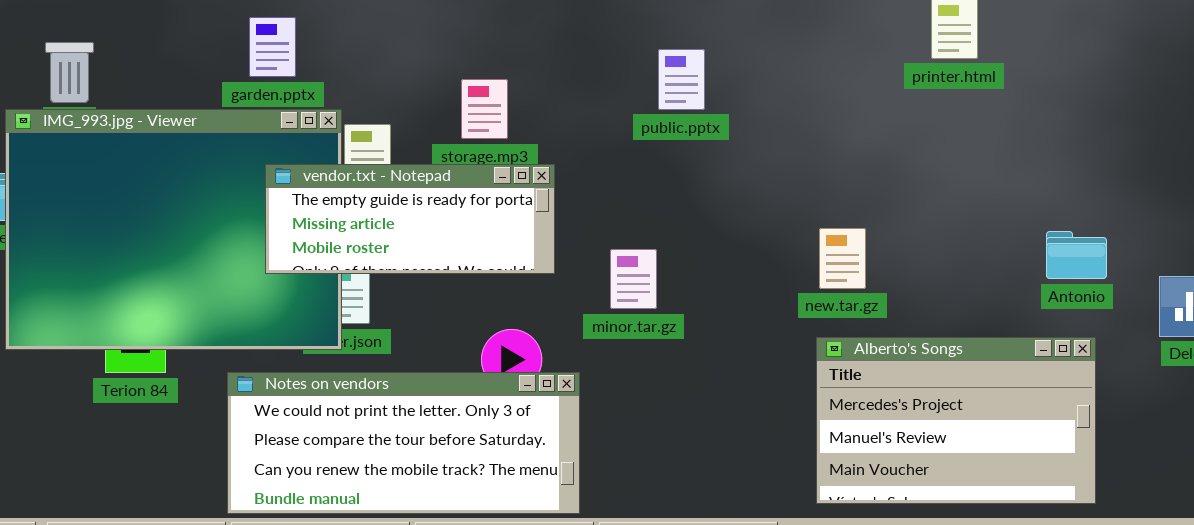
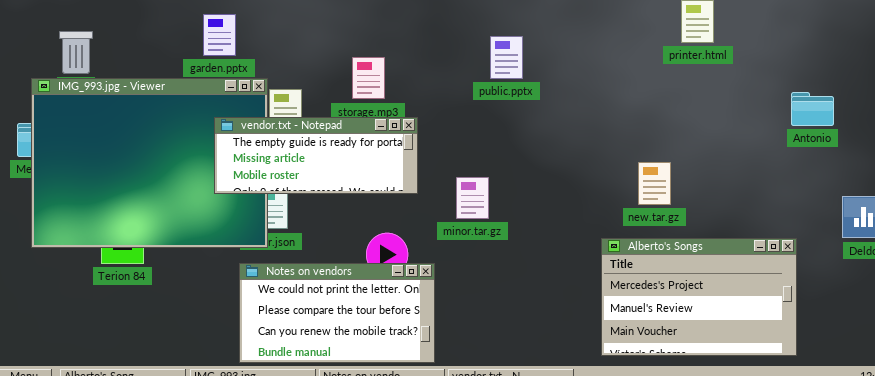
new.tar.gz: [819,228,866,289] -> [638,162,671,205], moved
Antonio: [1046,231,1107,279] -> [791,92,834,126], moved
Notes on vendors: [227,372,580,514] -> [239,263,435,363], resized

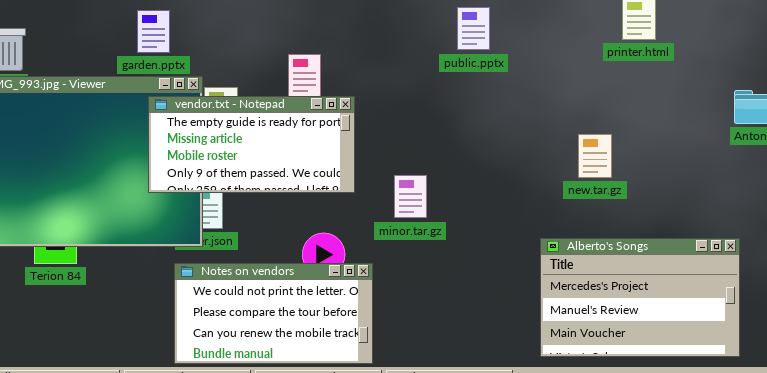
public.pptx: [490,36,523,79] -> [457,7,490,50], moved
vendor.txt - Notepad: [214,117,418,194] -> [148,96,355,193], resized
new.tar.gz: [638,162,671,205] -> [578,134,612,178], moved

